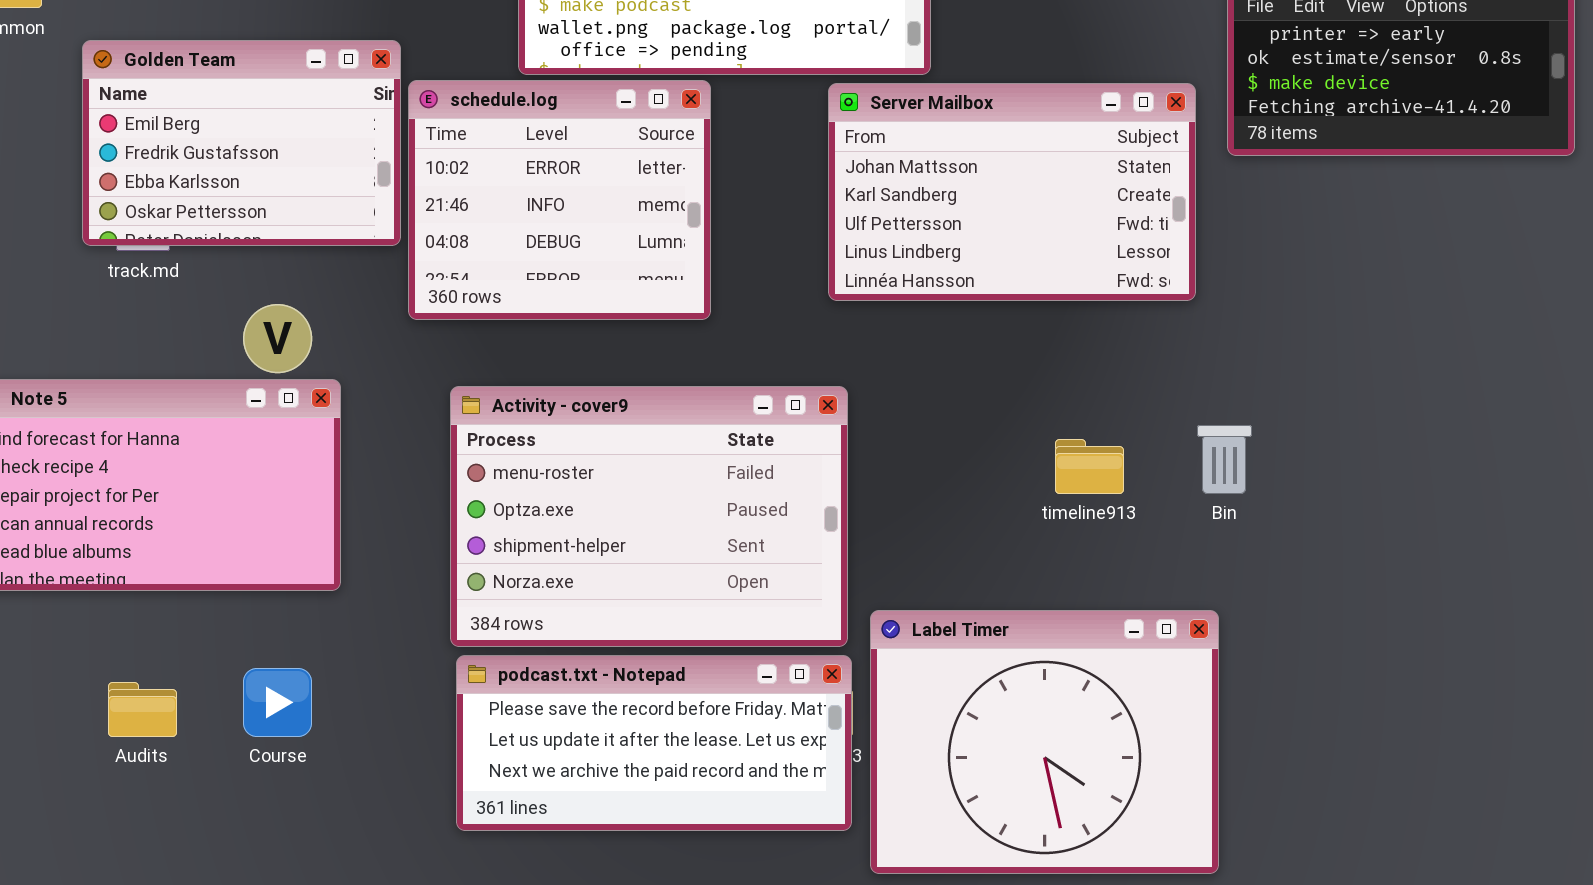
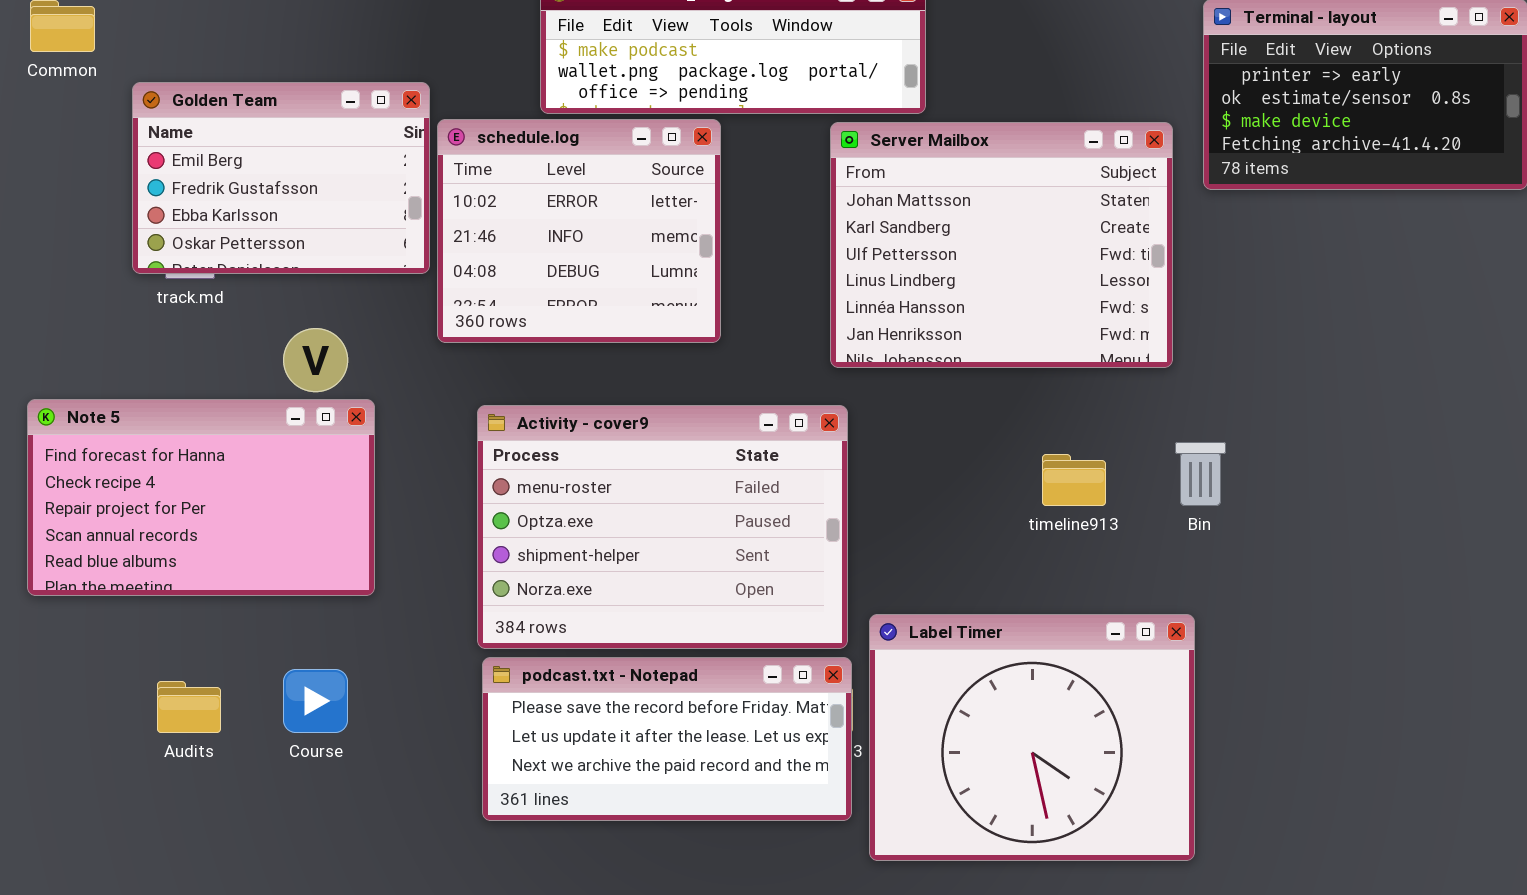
Server Mailbox: [828,83,1196,301] -> [830,122,1173,368], resized

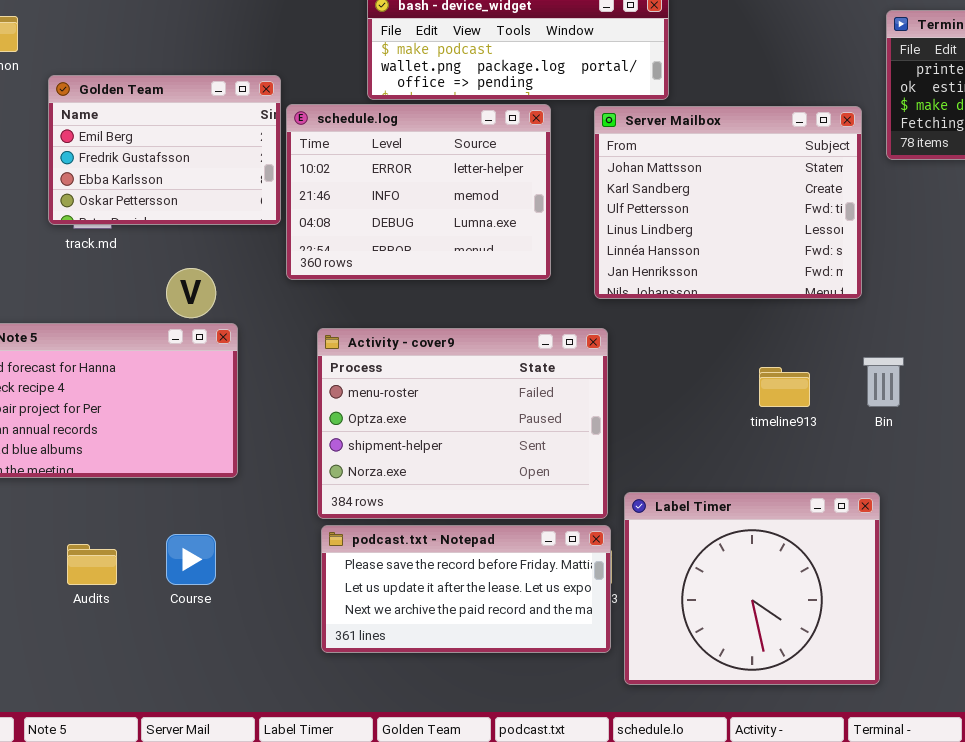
schedule.log: [437,119,721,343] -> [286,104,551,280], resized

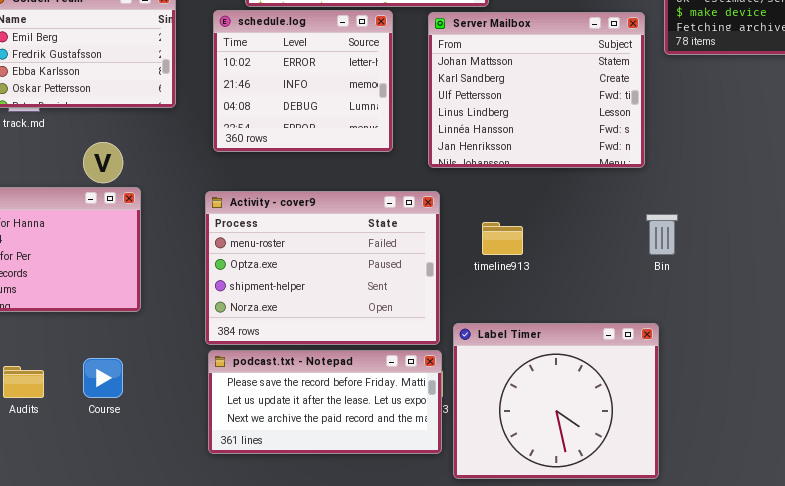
schedule.log: [286,104,551,280] -> [213,10,393,152], resized
timeline913: [759,367,810,407] -> [482,222,523,255], moved

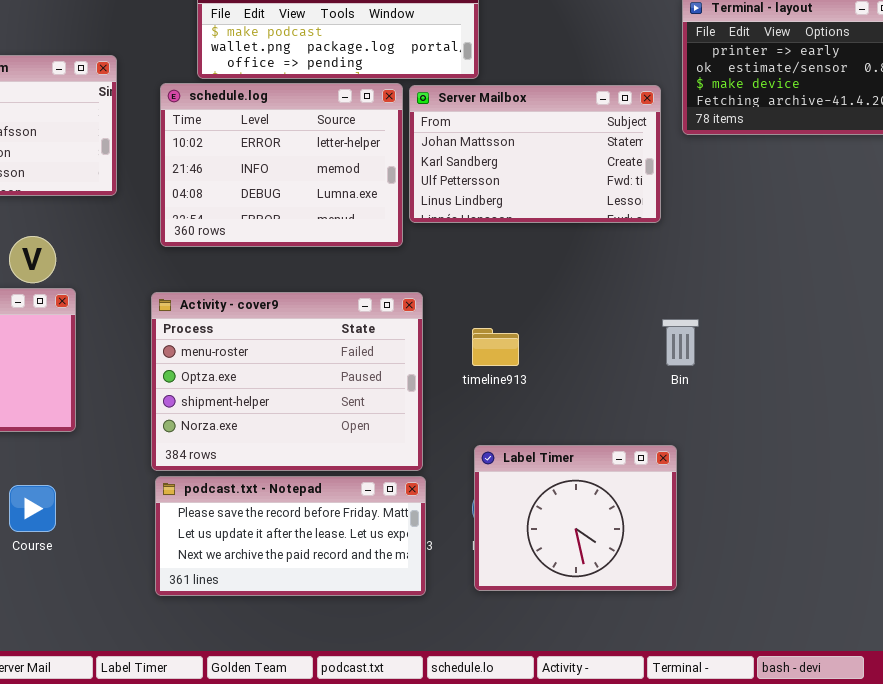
schedule.log: [213,10,393,152] -> [160,83,403,247], resized
Server Mailbox: [428,12,645,168] -> [409,85,661,223], resized
Label Timer: [453,323,659,479] -> [474,445,677,591], resized

